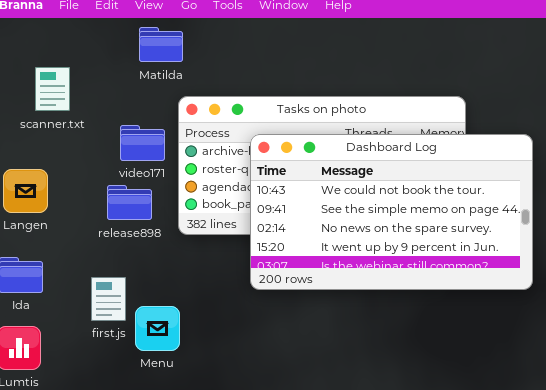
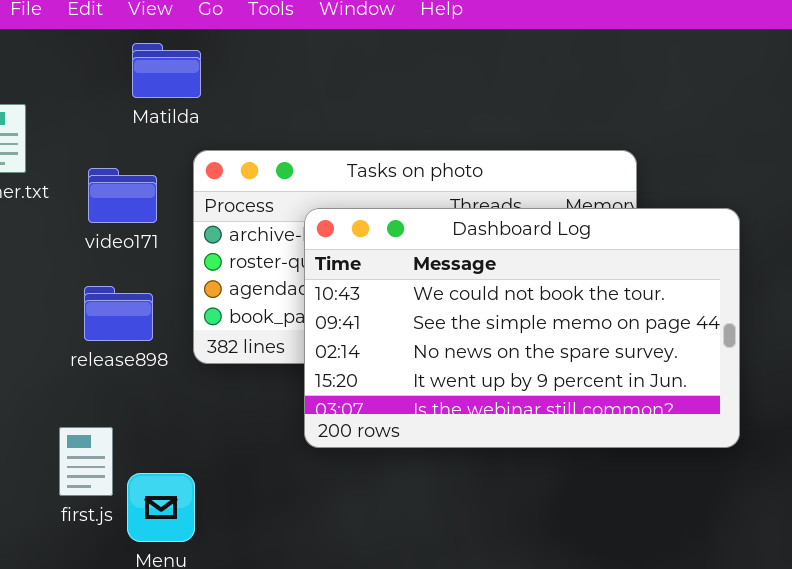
video171: [120,125,165,161] -> [88,168,157,223], moved

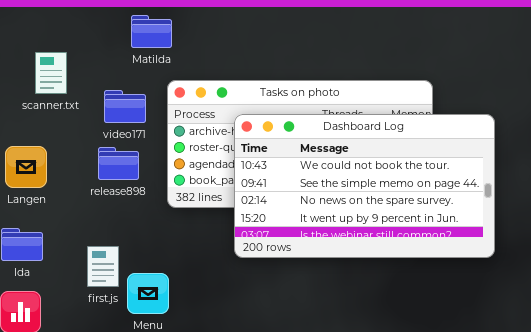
release898: [84,286,153,341] -> [98,147,139,180], moved

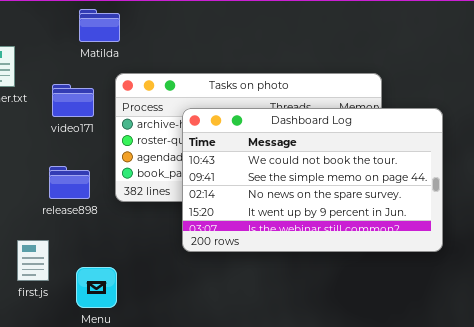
release898: [98,147,139,180] -> [49,166,90,199], moved
first.js: [87,246,119,287] -> [17,240,49,281], moved

